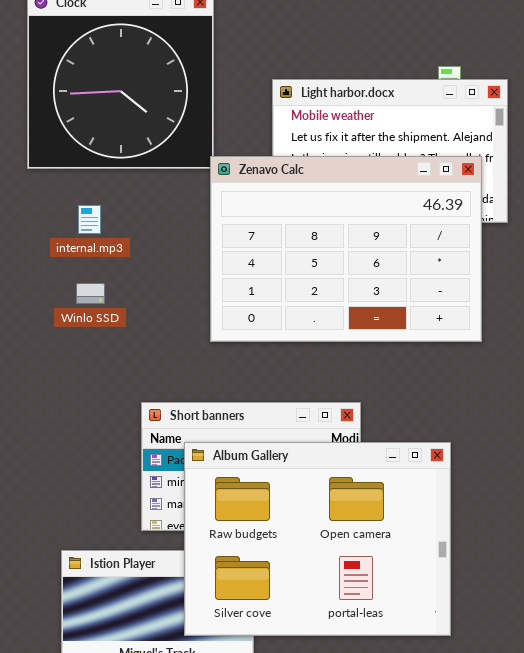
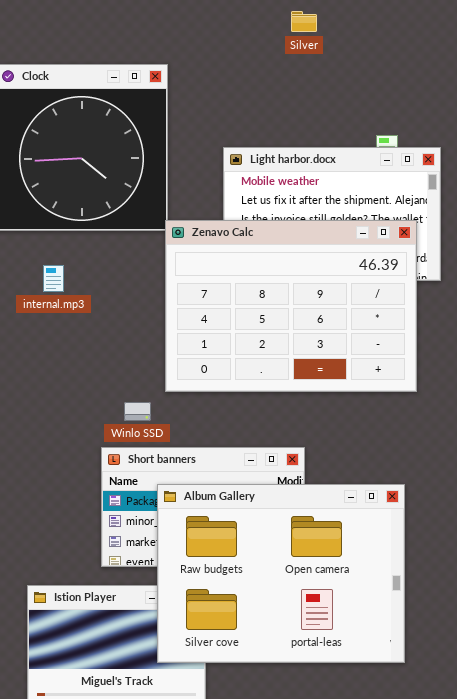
Winlo SSD: [76,283,105,304] -> [124,402,151,421], moved
Album Gallery: [184,442,451,636] -> [157,484,405,663], moved

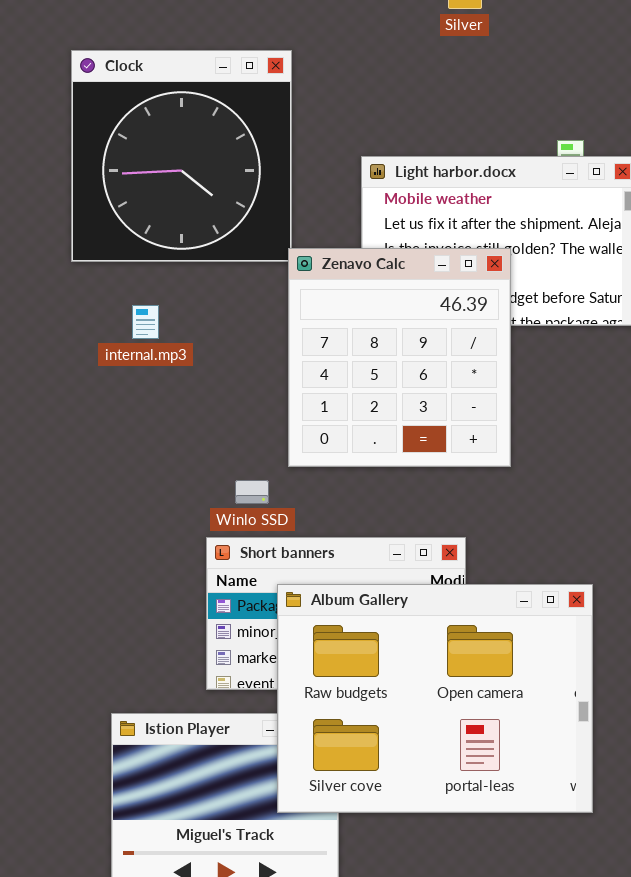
Zenavo Calc: [165,220,417,392] -> [288,248,511,467], resized

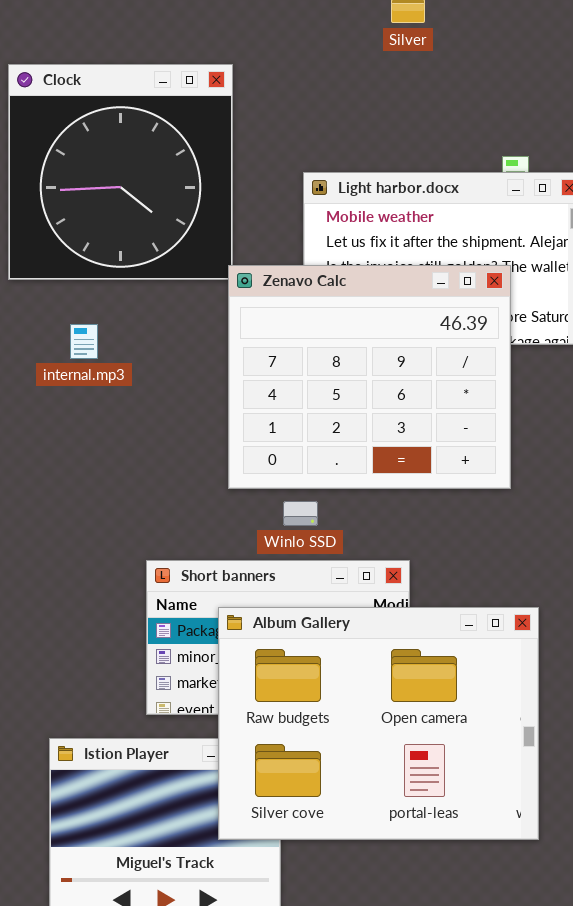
Zenavo Calc: [288,248,511,467] -> [228,265,511,489], resized
Winlo SSD: [235,480,269,504] -> [283,501,318,526], moved

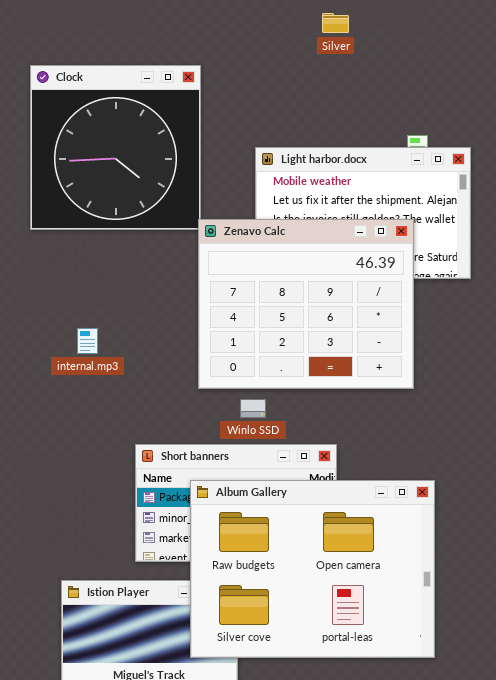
internal.mp3: [70,324,98,359] -> [77,328,98,354], moved

